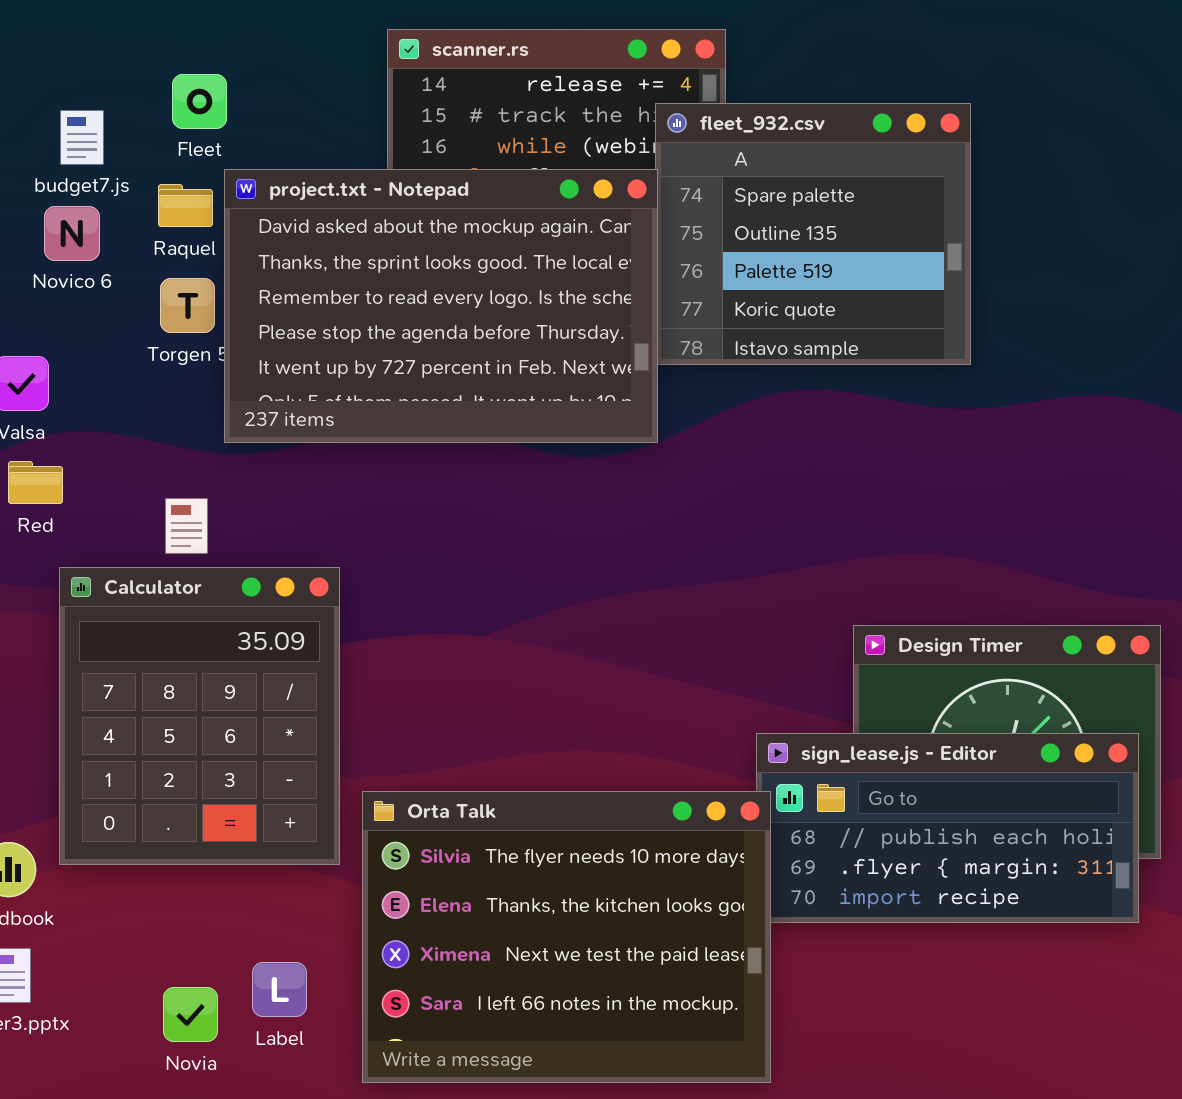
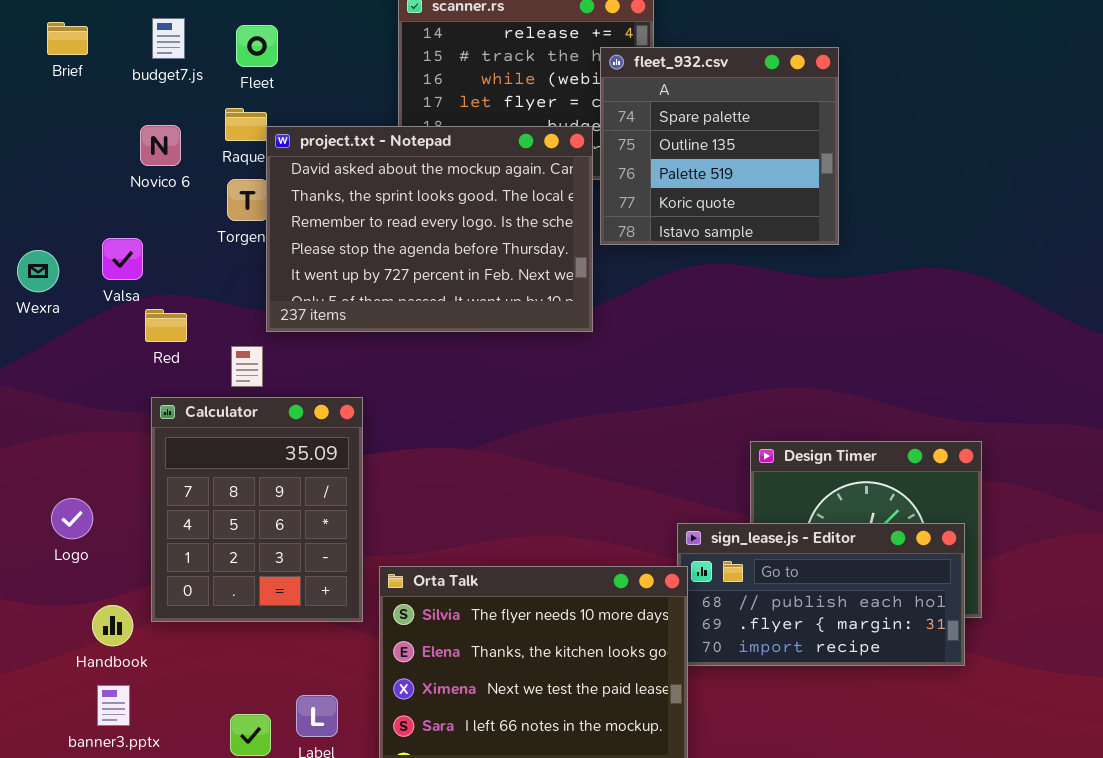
budget7.js: [60,110,104,165] -> [152,18,185,59], moved
project.txt - Notepad: [224,169,658,443] -> [266,126,593,332], moved
Red: [8,461,63,504] -> [145,309,187,342], moved

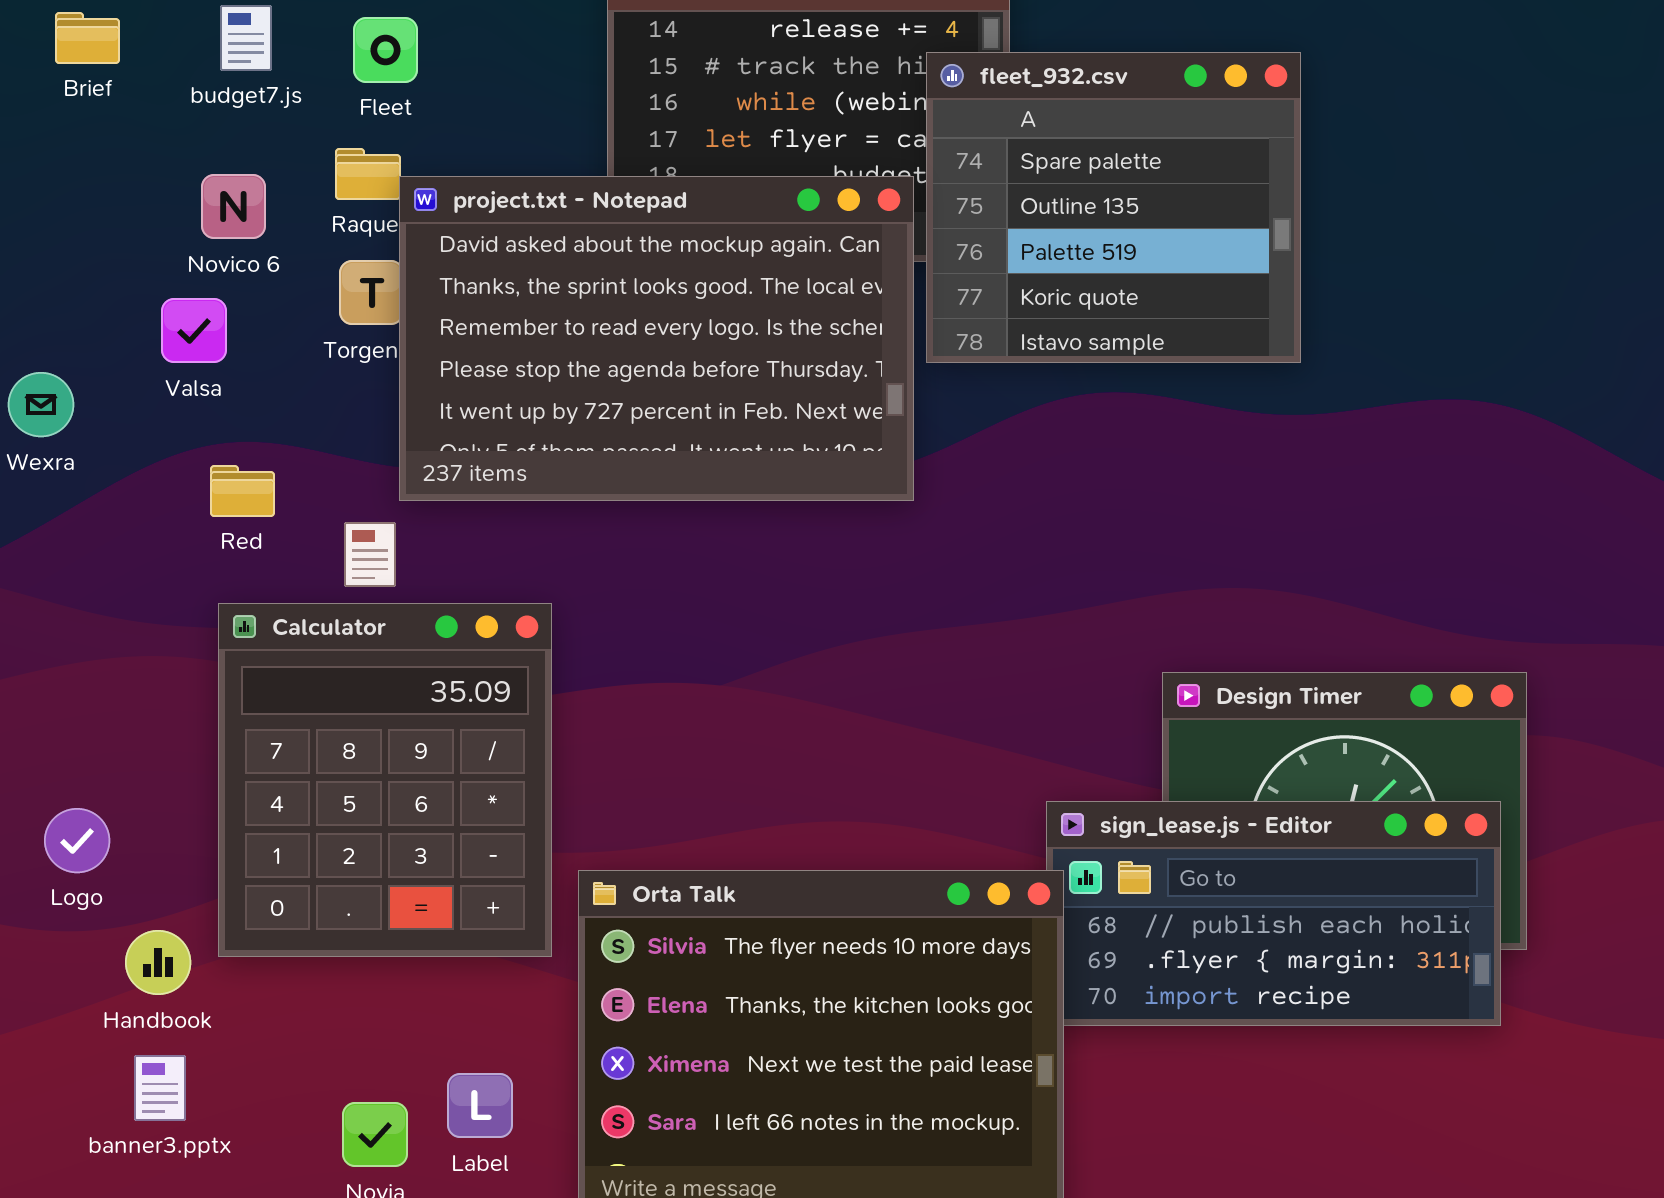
Valsa: [102,238,143,280] -> [161,298,227,363], moved
Logo: [51,498,93,539] -> [44,808,110,873], moved

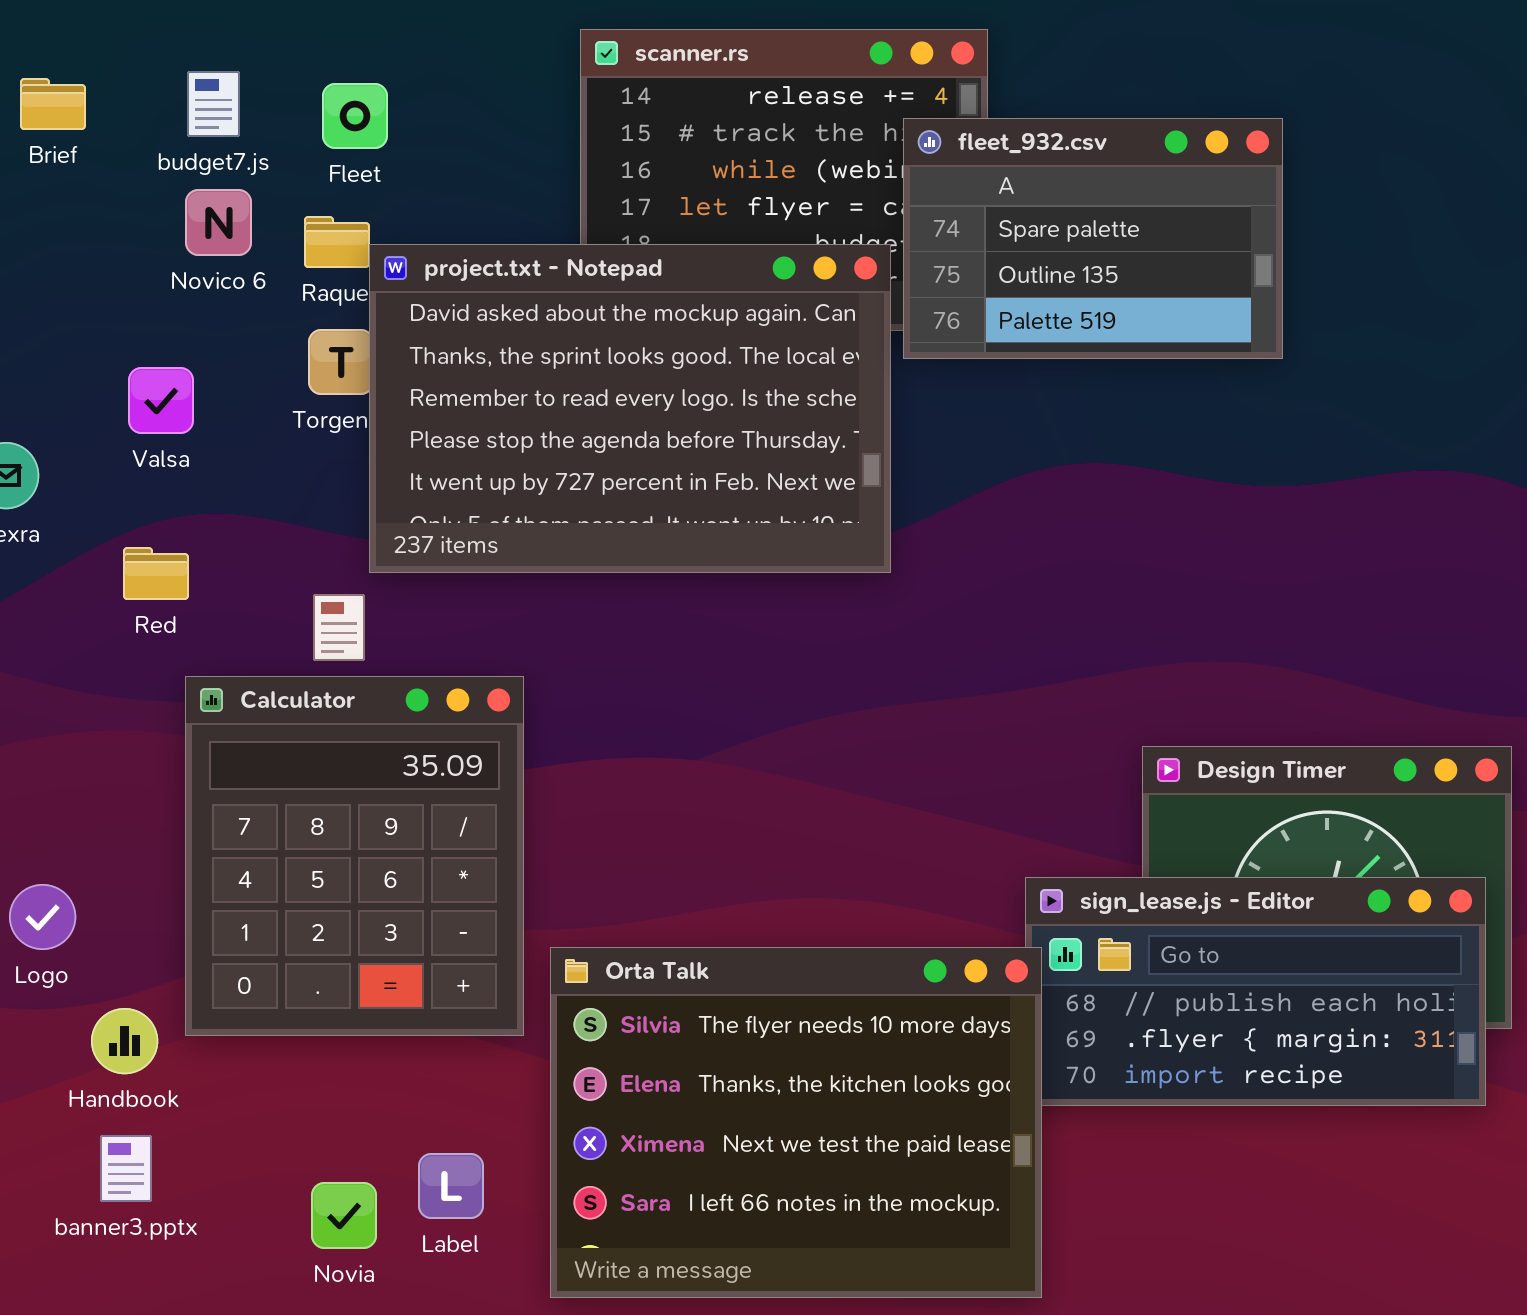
fleet_932.csv: [926,52,1301,363] -> [903,118,1283,359], resized
Novico 6: [201,174,266,239] -> [185,189,252,256], moved
Red: [210,465,275,517] -> [123,547,189,600], moved

